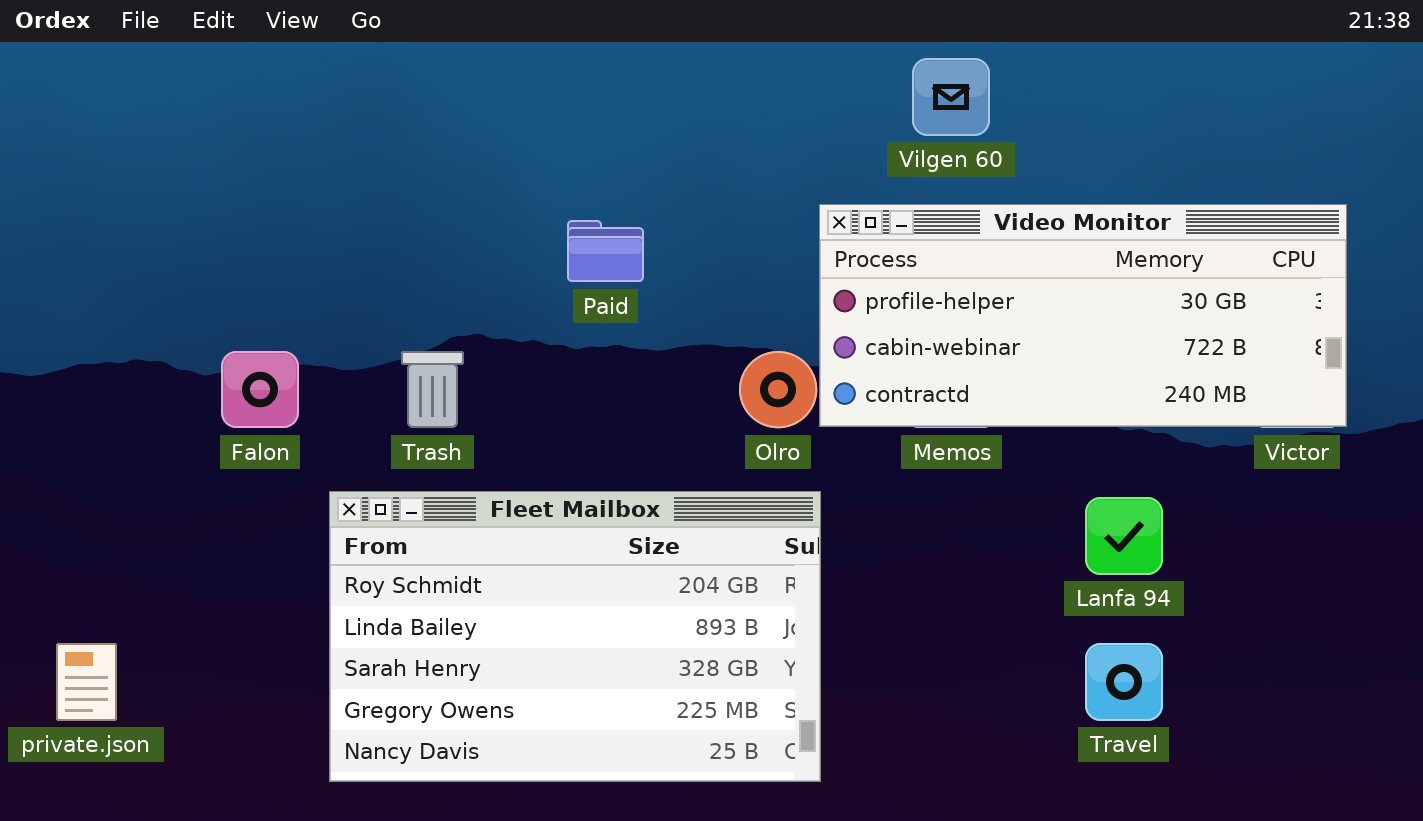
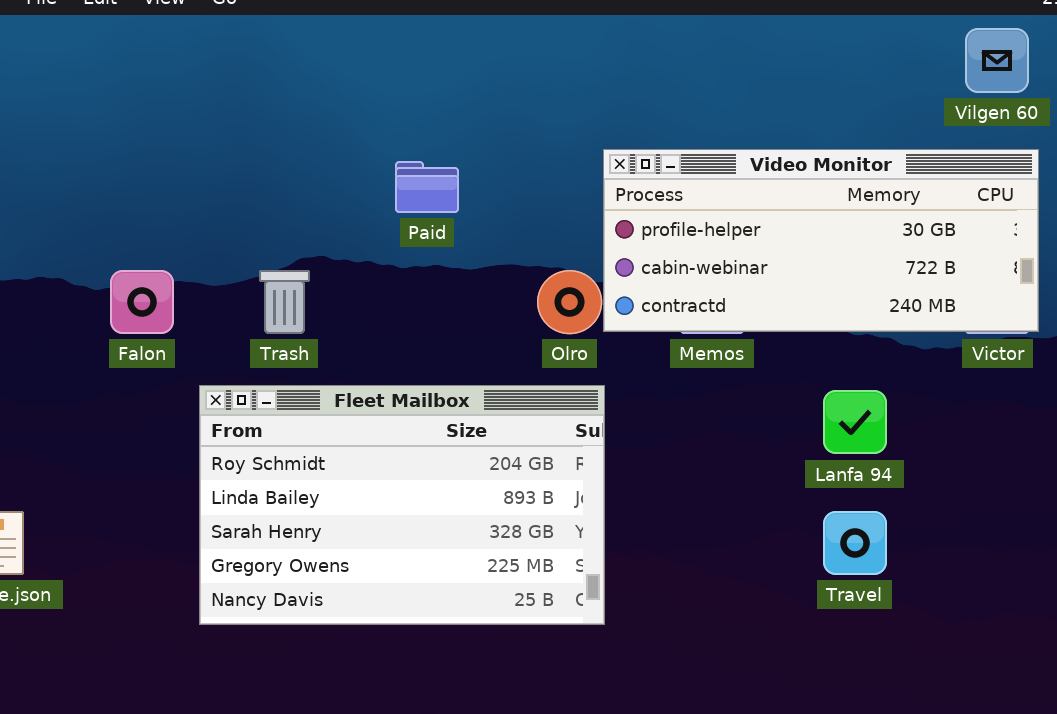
Vilgen 60: [912,58,990,136] -> [965,28,1029,93], moved

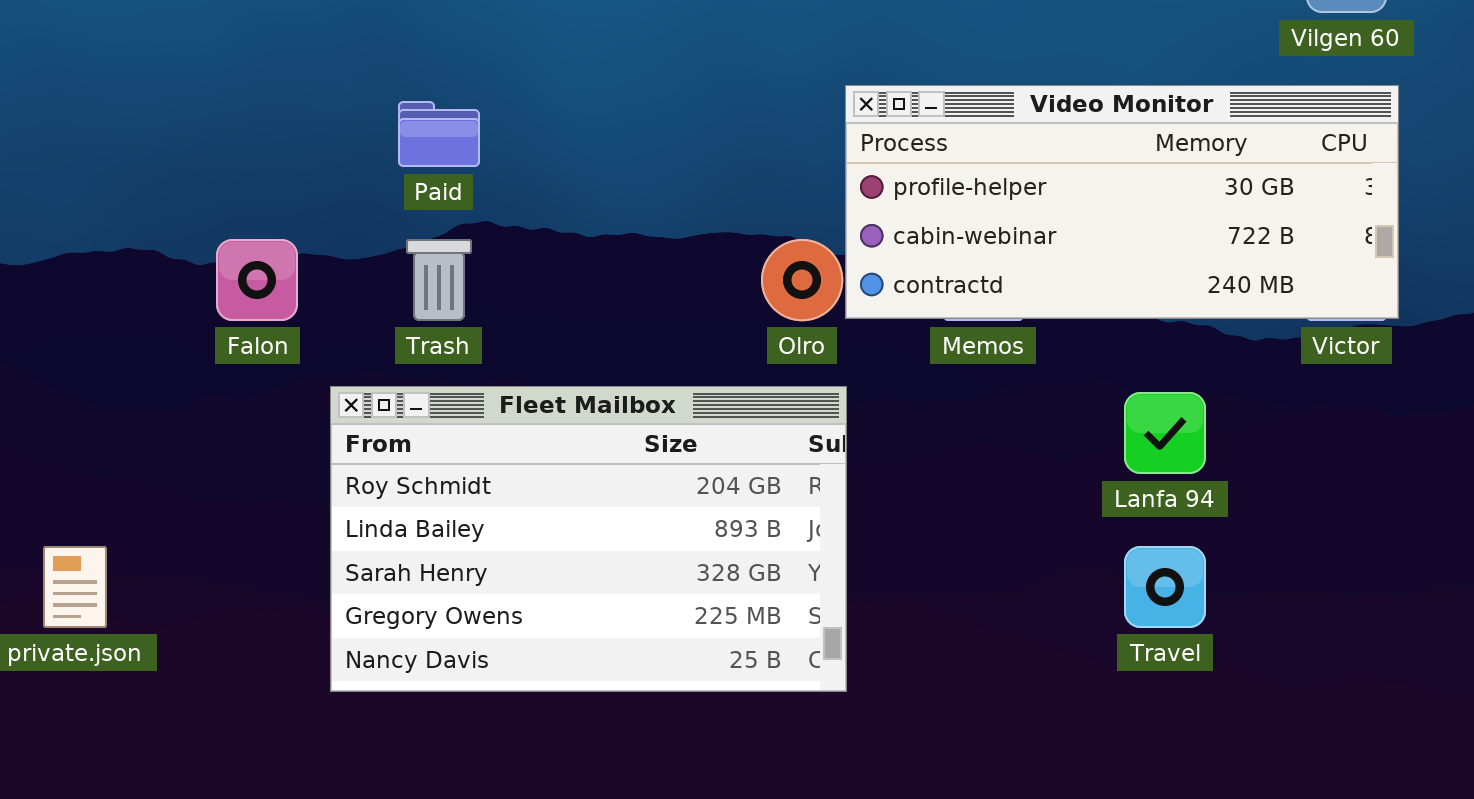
Paid: [395,161,459,213] -> [398,101,480,167], moved

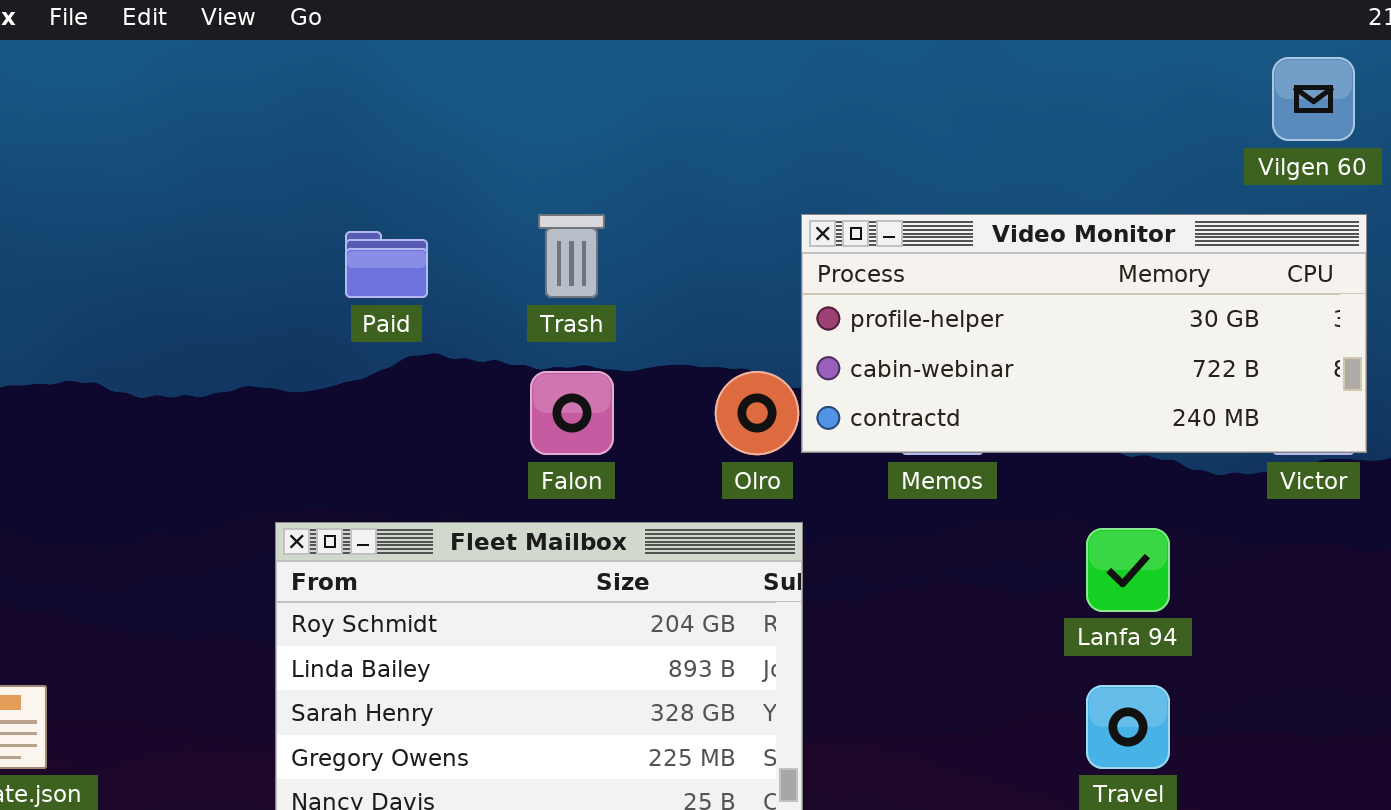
Falon: [216,239,298,321] -> [530,371,614,455], moved
Trash: [406,239,472,321] -> [538,214,605,298], moved

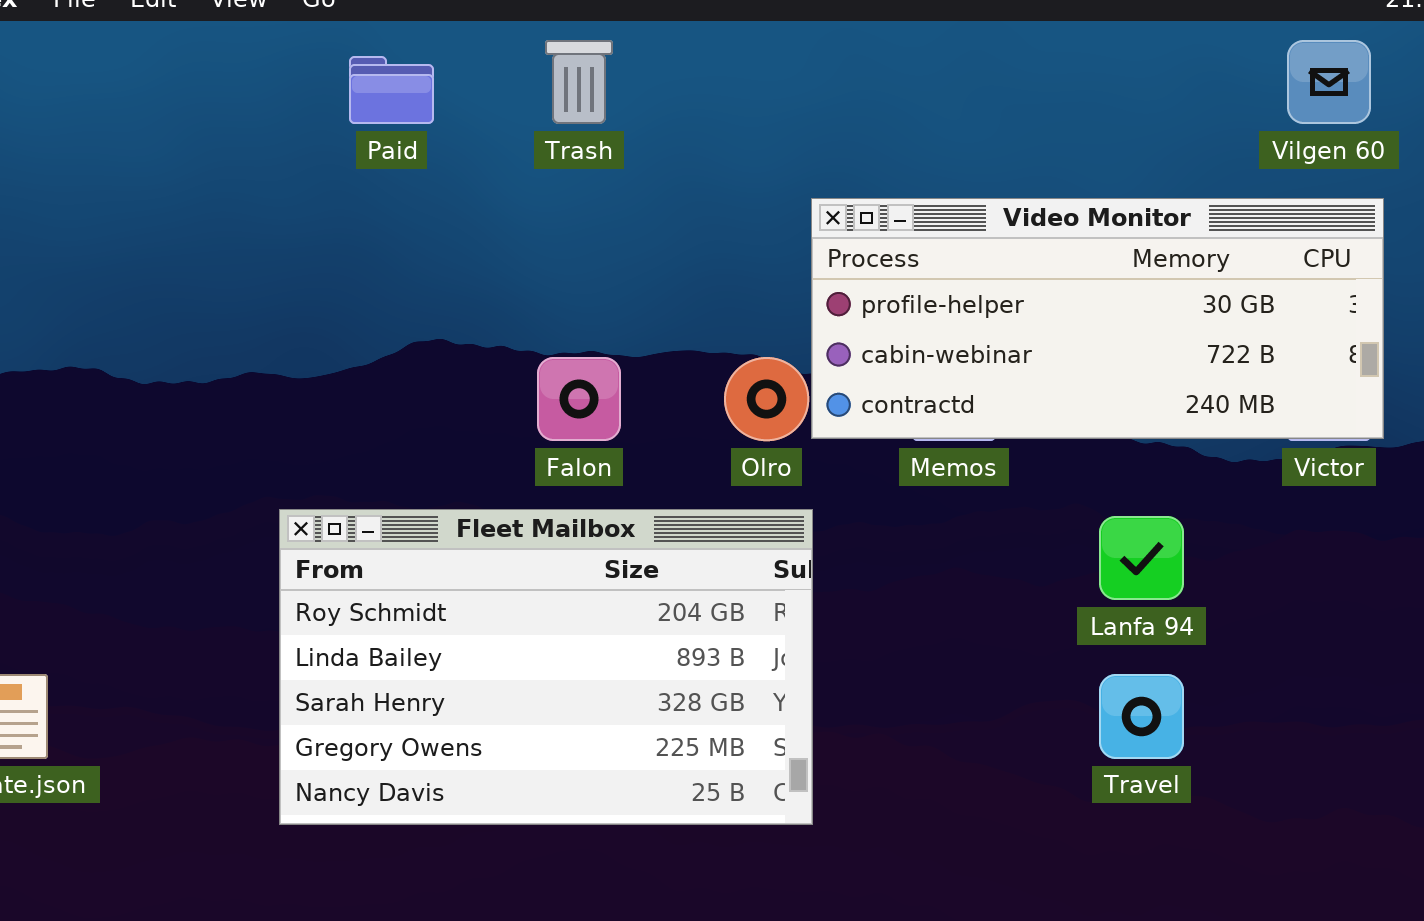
Trash: [538,214,605,298] -> [545,40,613,124], moved
Paid: [345,231,428,298] -> [349,56,434,124], moved

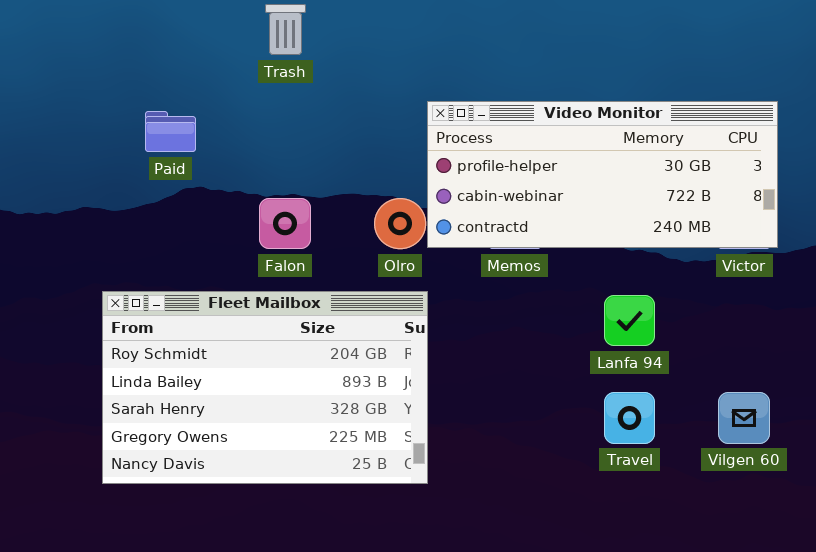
Vilgen 60: [1287,40,1371,124] -> [718,392,770,444], moved
Paid: [349,56,434,124] -> [145,111,196,152], moved

